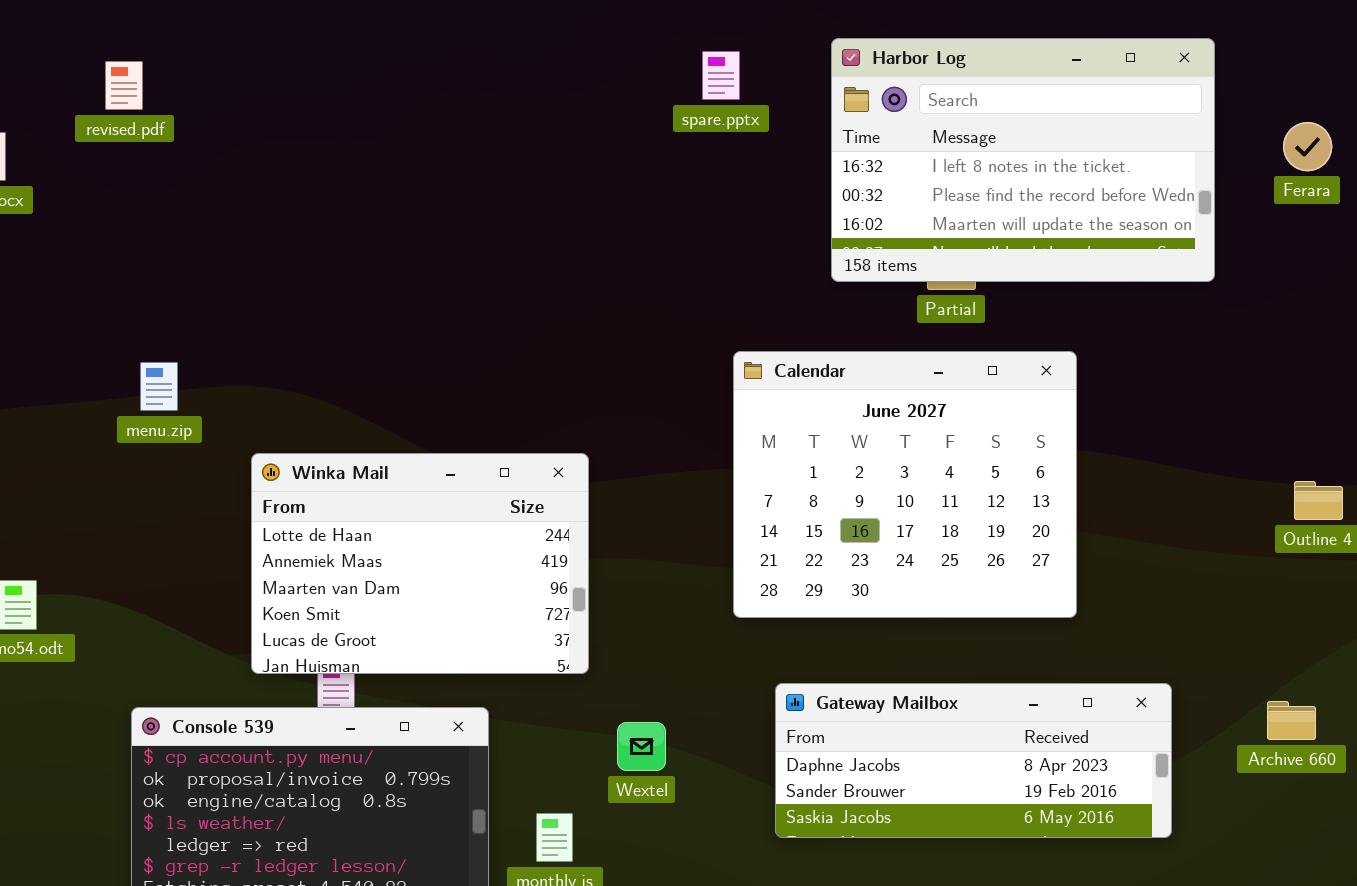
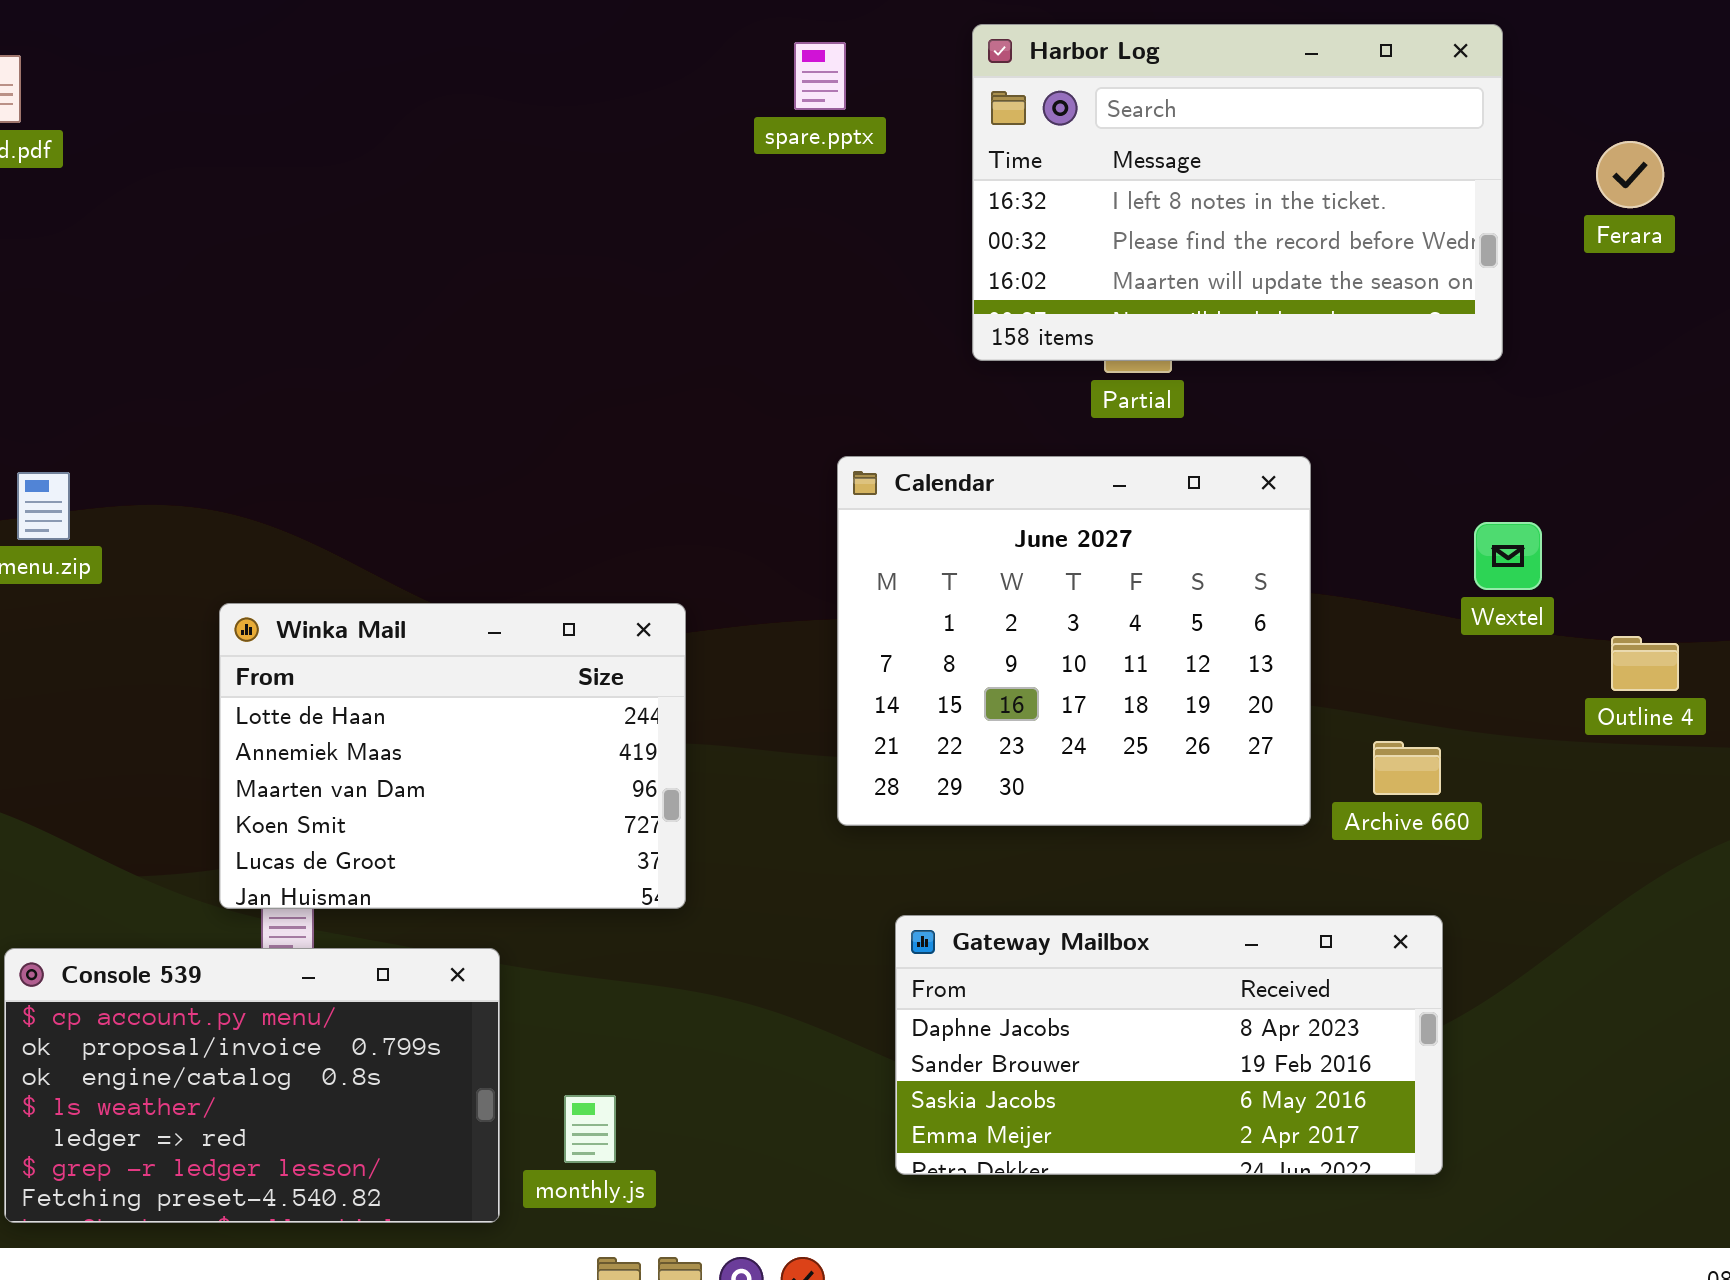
Winka Mail: [251,453,589,674] -> [219,603,686,909], moved
Gateway Mailbox: [775,683,1172,838] -> [895,915,1443,1175], resized
Archive 660: [1267,701,1316,740] -> [1373,741,1441,795], moved
Wextel: [617,722,666,771] -> [1474,522,1542,590], moved

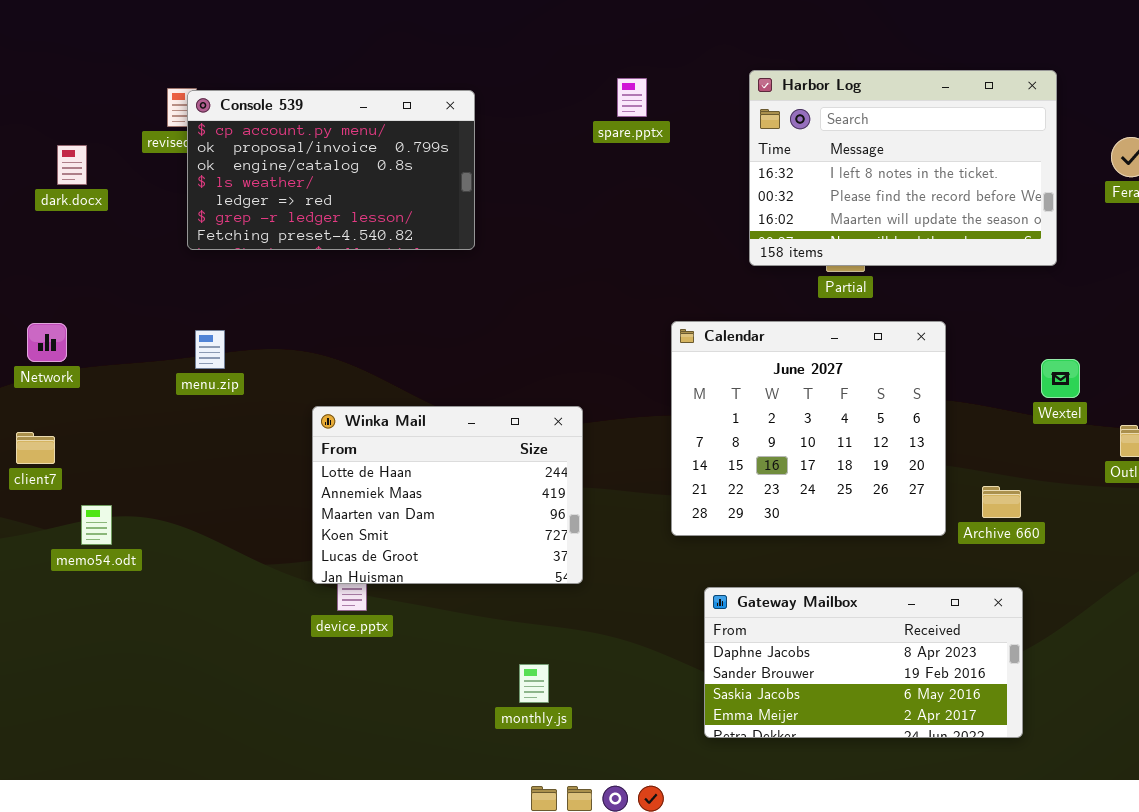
spare.pptx: [794,42,846,110] -> [617,78,647,117], moved
Console 539: [4,948,500,1223] -> [187,90,475,250], moved
monthly.js: [564,1095,616,1163] -> [519,664,549,703], moved

